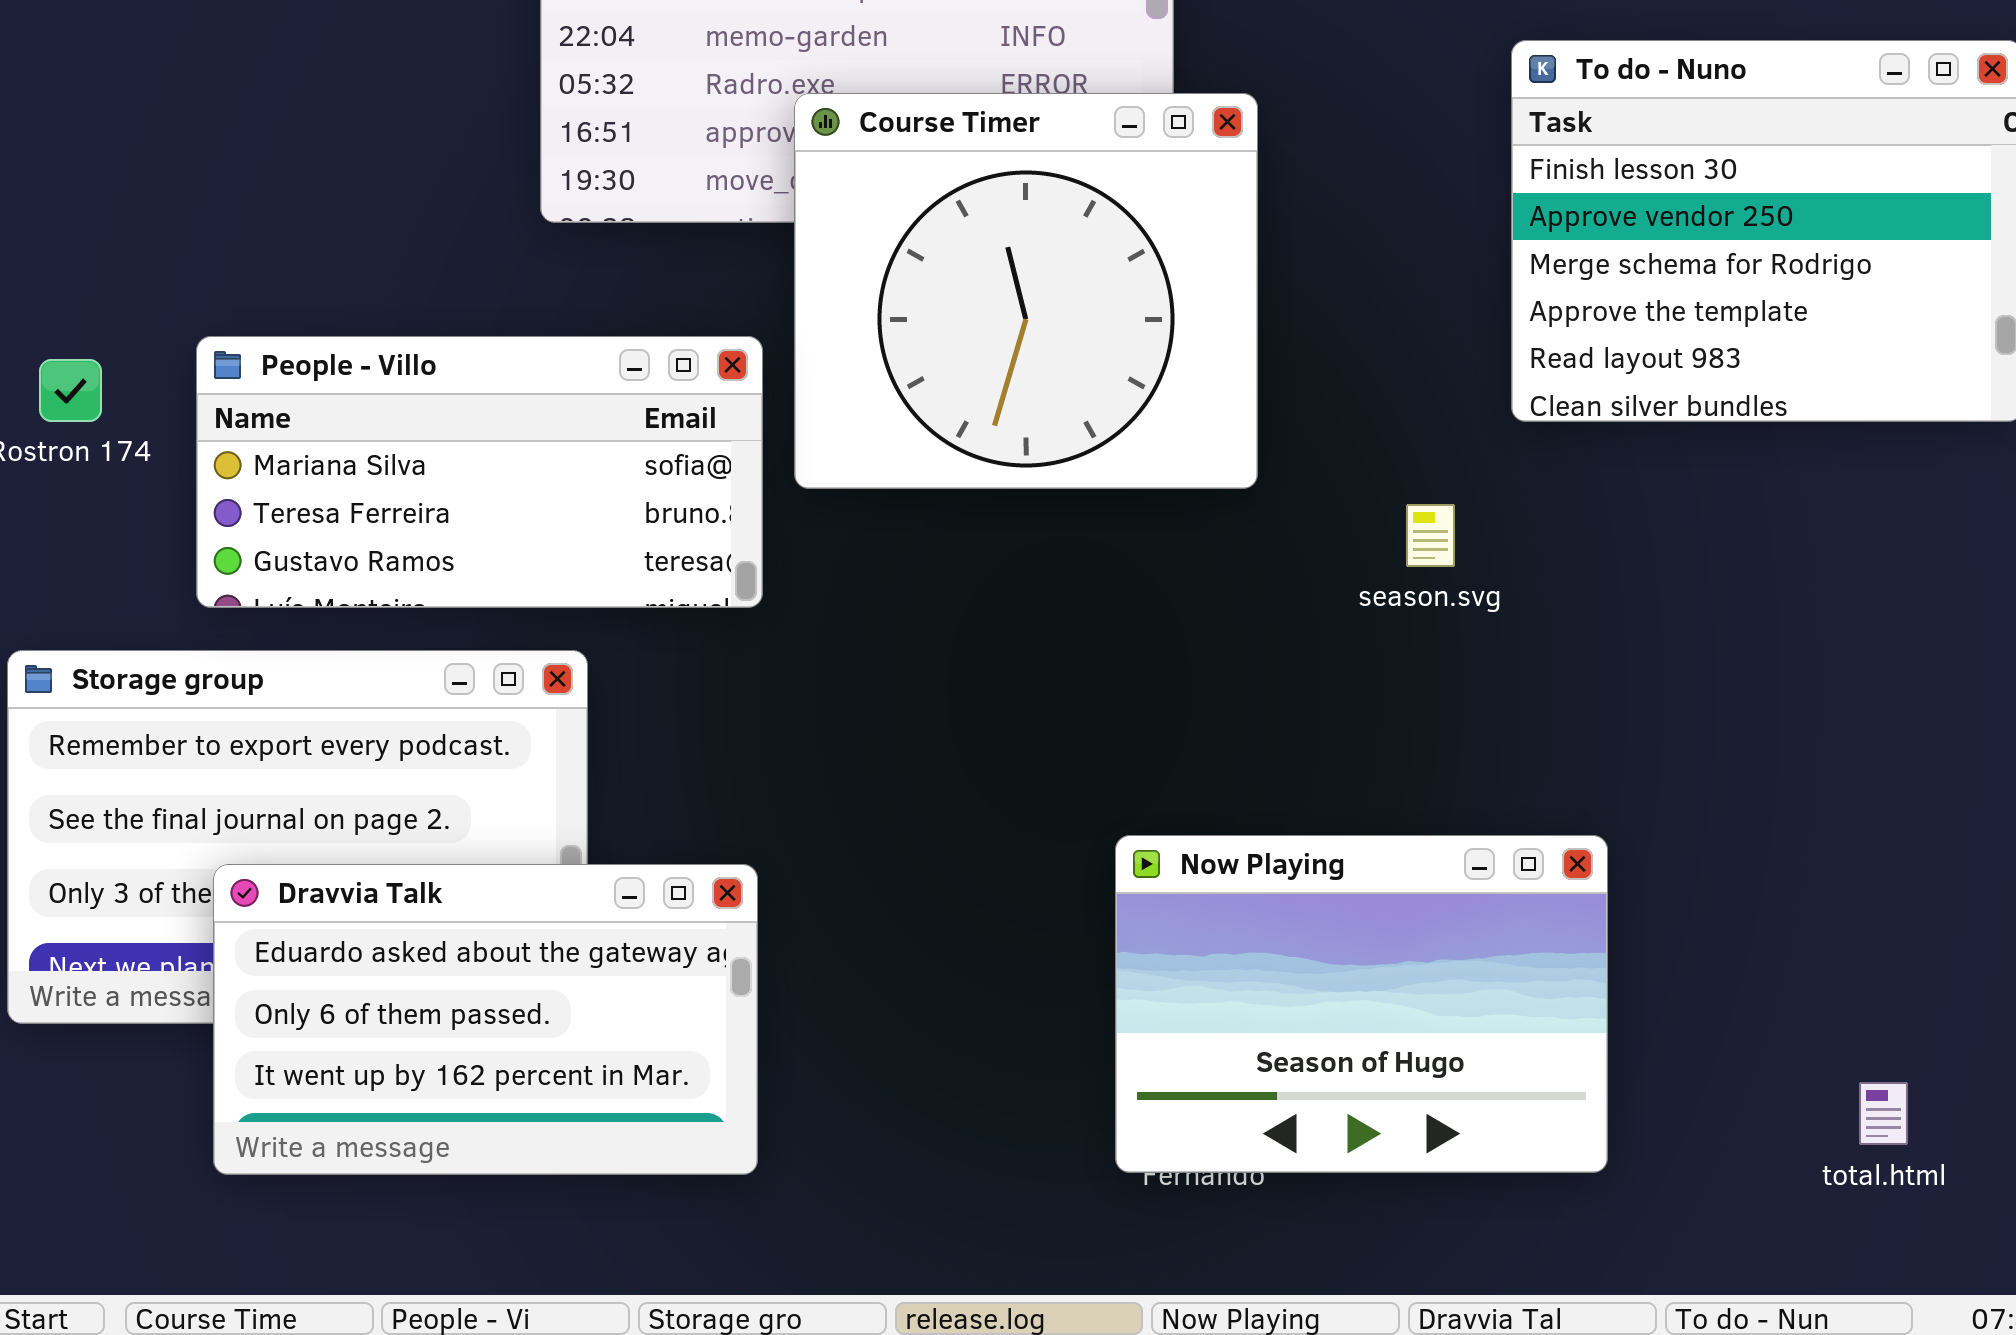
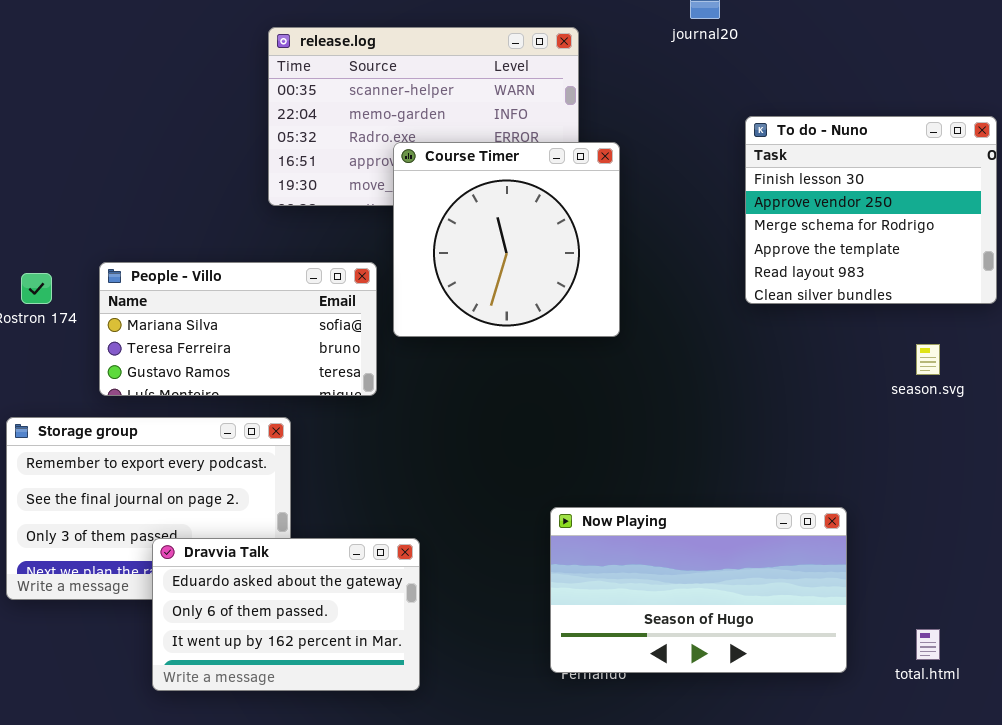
season.svg: [1406,504,1455,567] -> [916,344,940,375], moved
Now Playing: [1115,835,1608,1173] -> [550,507,847,673], resized
Dravvia Talk: [213,864,758,1175] -> [152,538,420,691], moved

